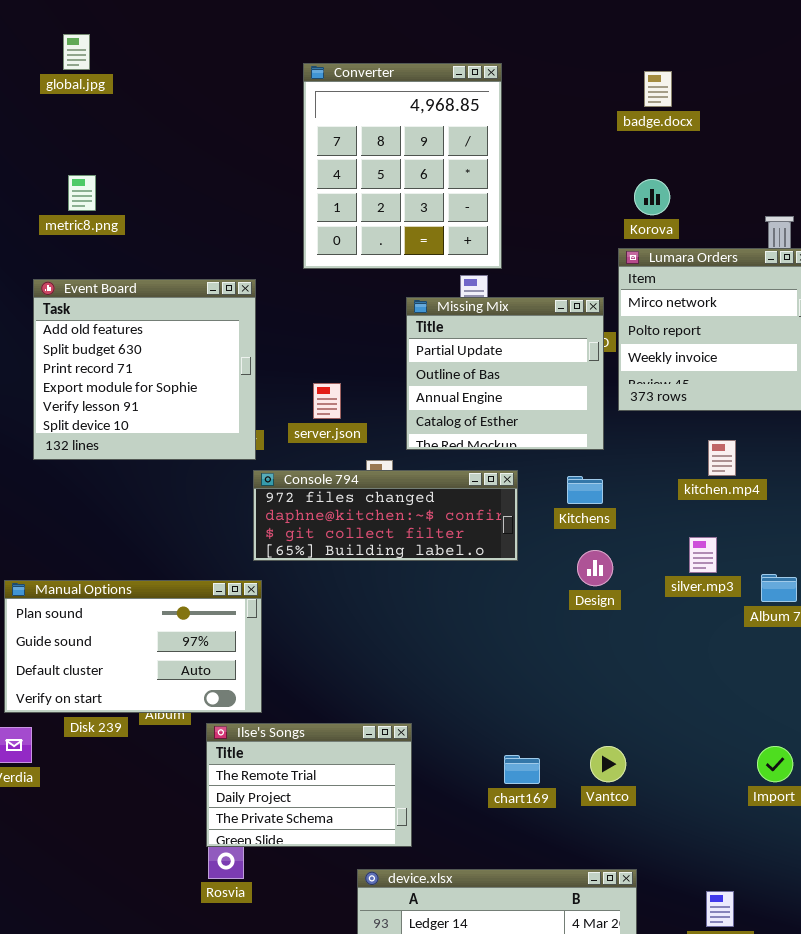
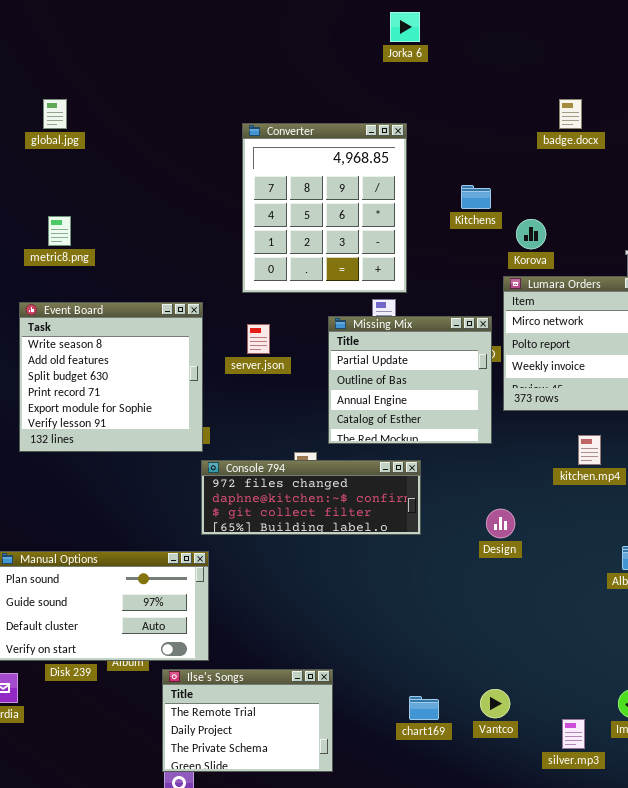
badge.docx: [644,71,672,107] -> [559,99,582,129], moved
Event Board: [33,279,256,460] -> [19,302,203,452], scrolled up 1 row
server.json: [313,383,341,419] -> [247,324,270,354], moved
Kitchens: [567,476,603,504] -> [461,185,491,209], moved
silver.mp3: [689,537,717,573] -> [562,719,585,749], moved
Design: [577,550,613,586] -> [486,509,515,538], moved

